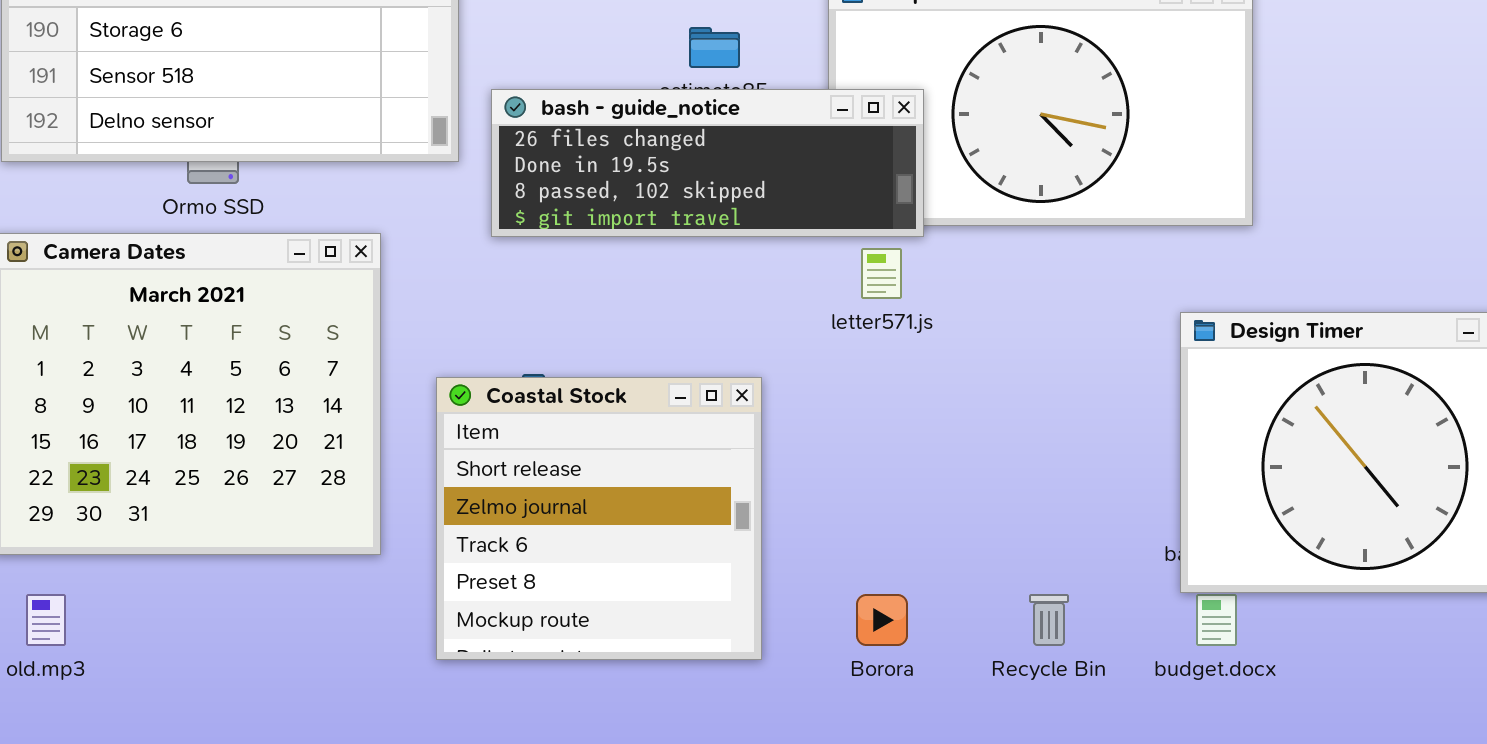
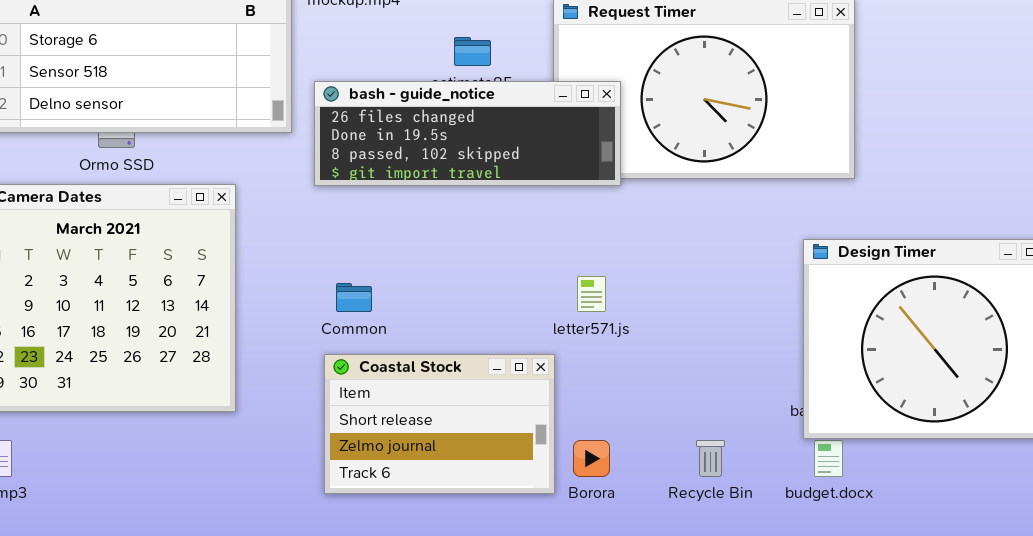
letter571.js: [861,248,902,299] -> [577,276,606,312], moved
Coastal Stock: [436,377,762,660] -> [324,354,555,494], moved, resized

